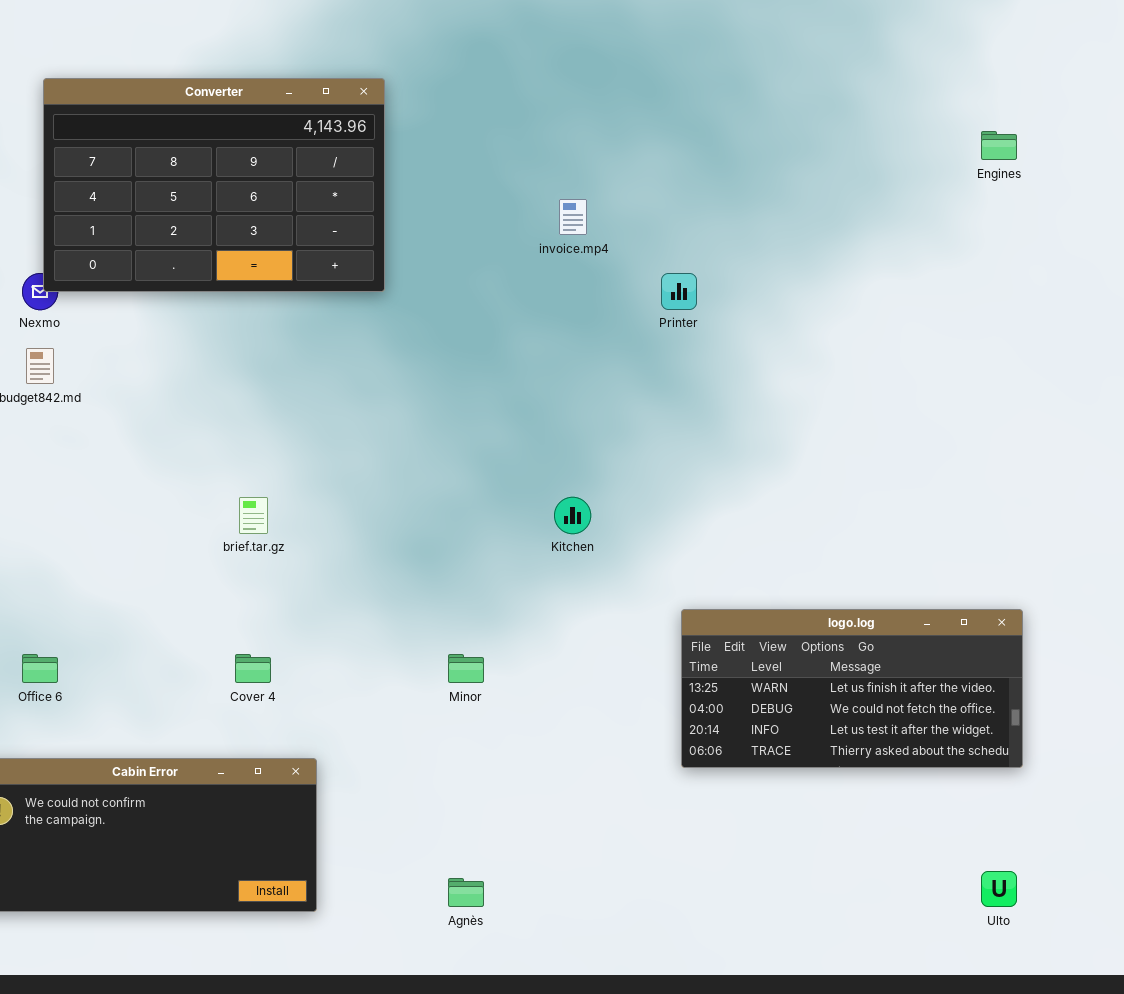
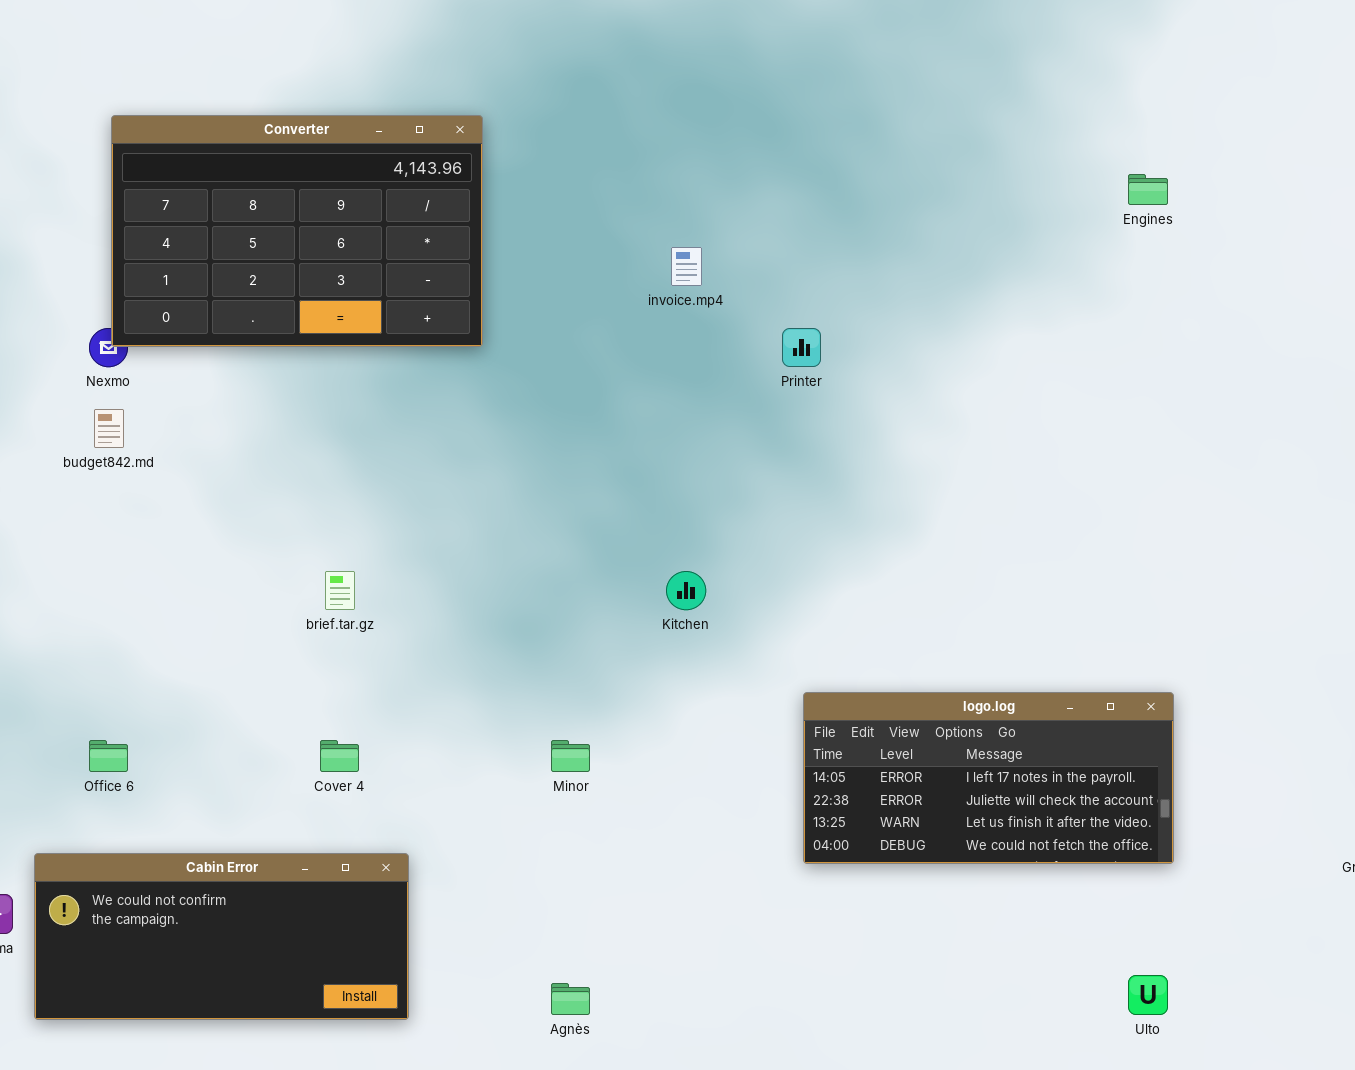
logo.log: [681,609,1023,768] -> [803,692,1174,864], scrolled up 2 rows

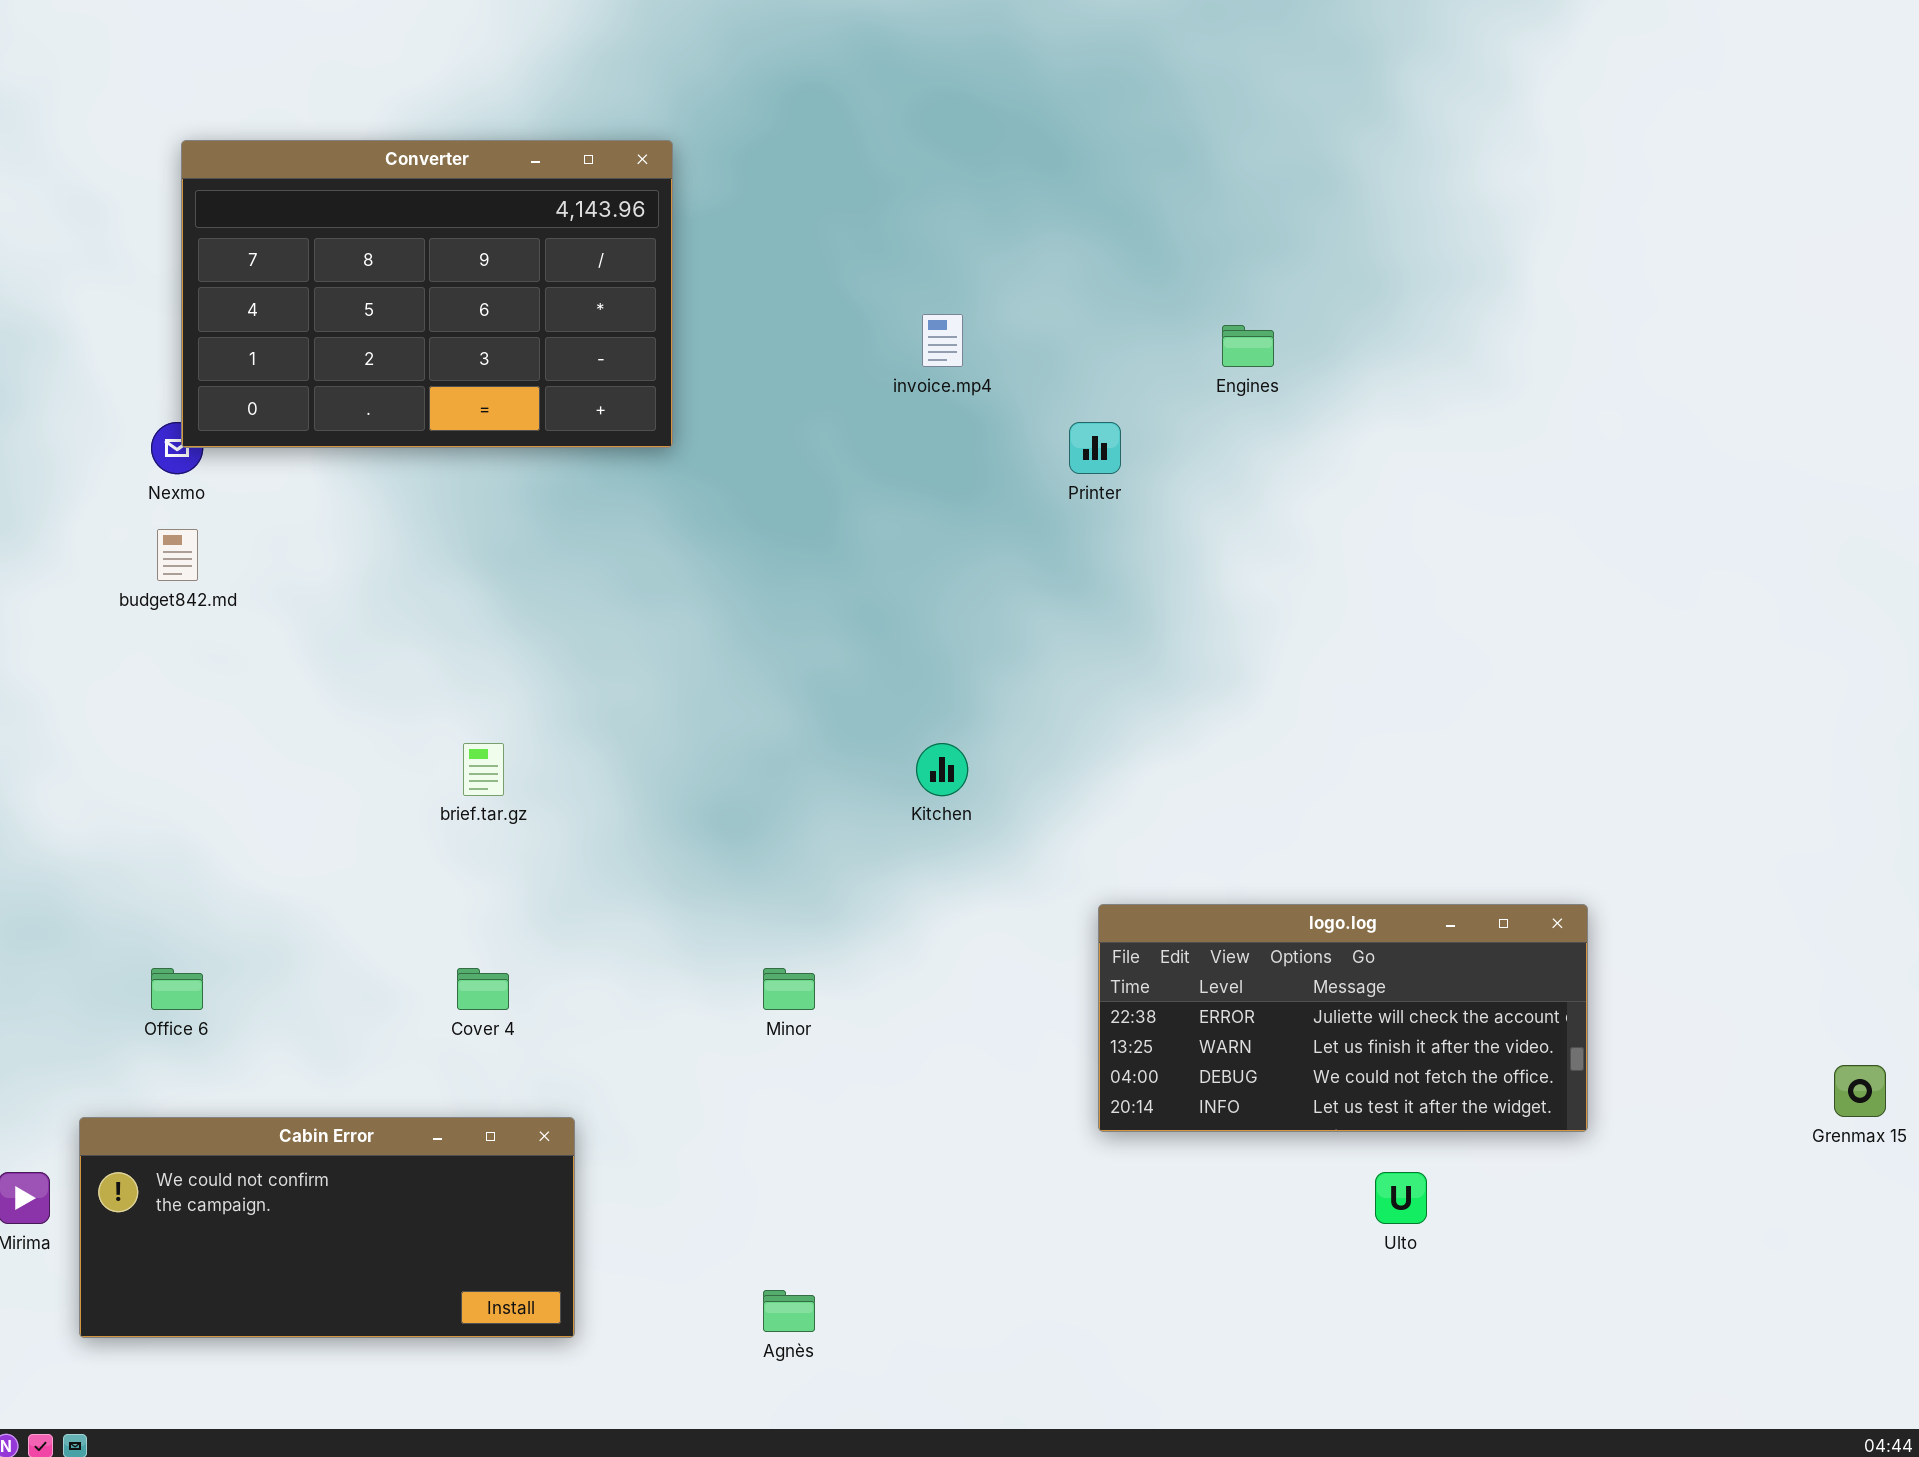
Engines: [1128,174,1168,205] -> [1222,325,1274,367], moved
logo.log: [803,692,1174,864] -> [1098,904,1588,1132], scrolled down 1 row
Ulto: [1128,975,1168,1015] -> [1375,1172,1427,1224], moved

